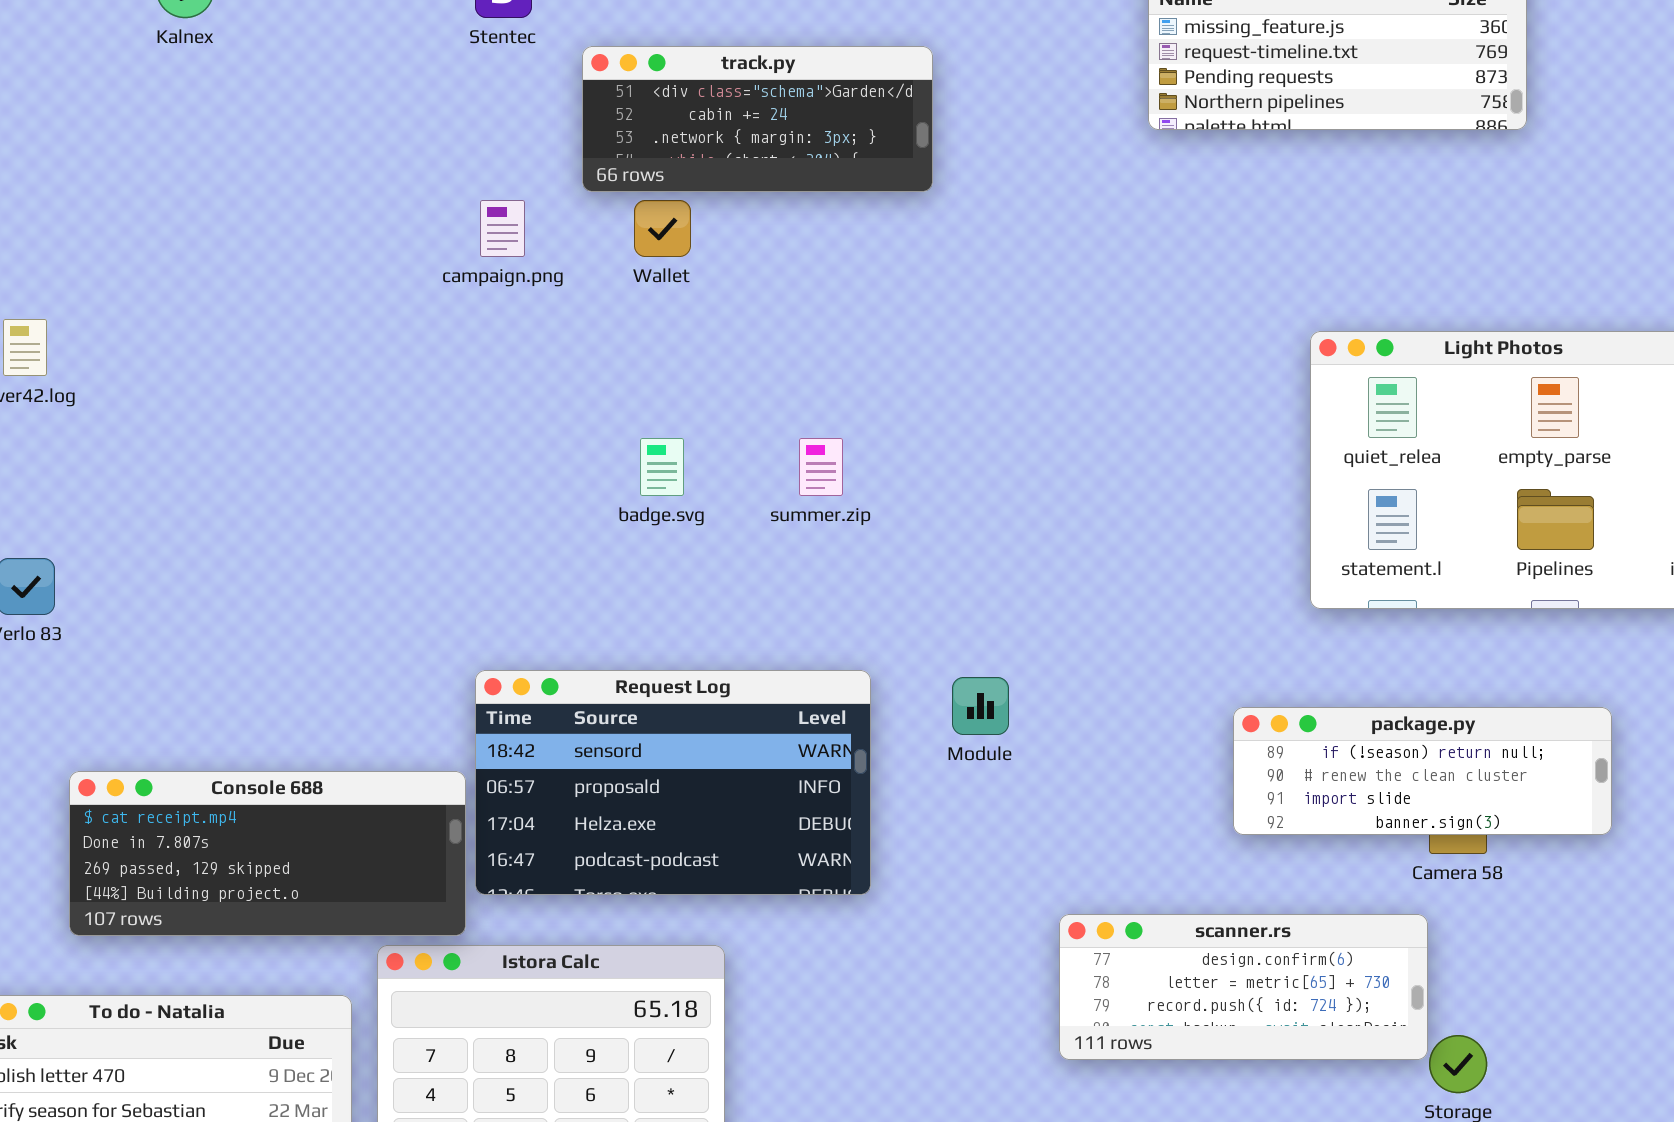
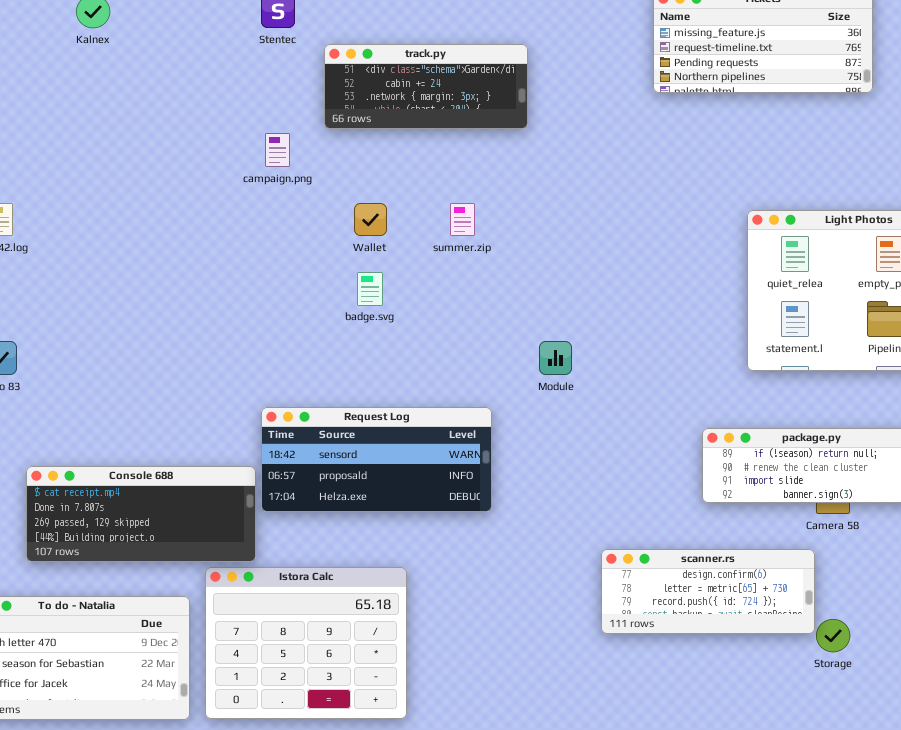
Wallet: [634,200,691,257] -> [354,203,387,236], moved
summer.zip: [799,438,843,496] -> [450,203,475,236], moved
Request Log: [475,670,871,895] -> [261,407,492,512], resized
Module: [952,677,1009,735] -> [539,341,572,375], moved

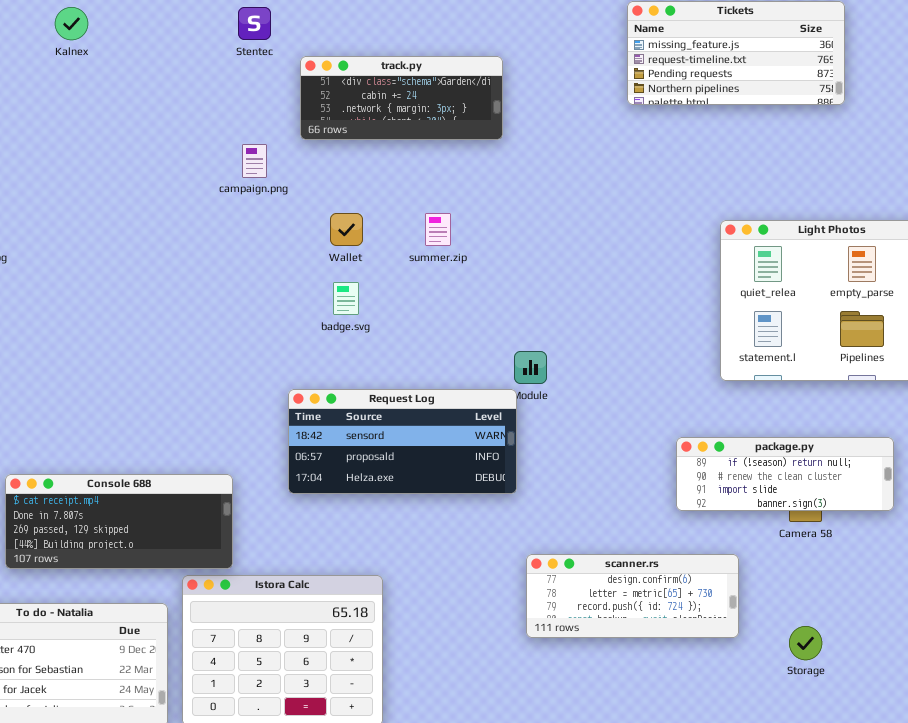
Request Log: [261,407,492,512] -> [288,389,517,494], moved
scanner.rs: [601,549,815,634] -> [526,554,739,638], moved

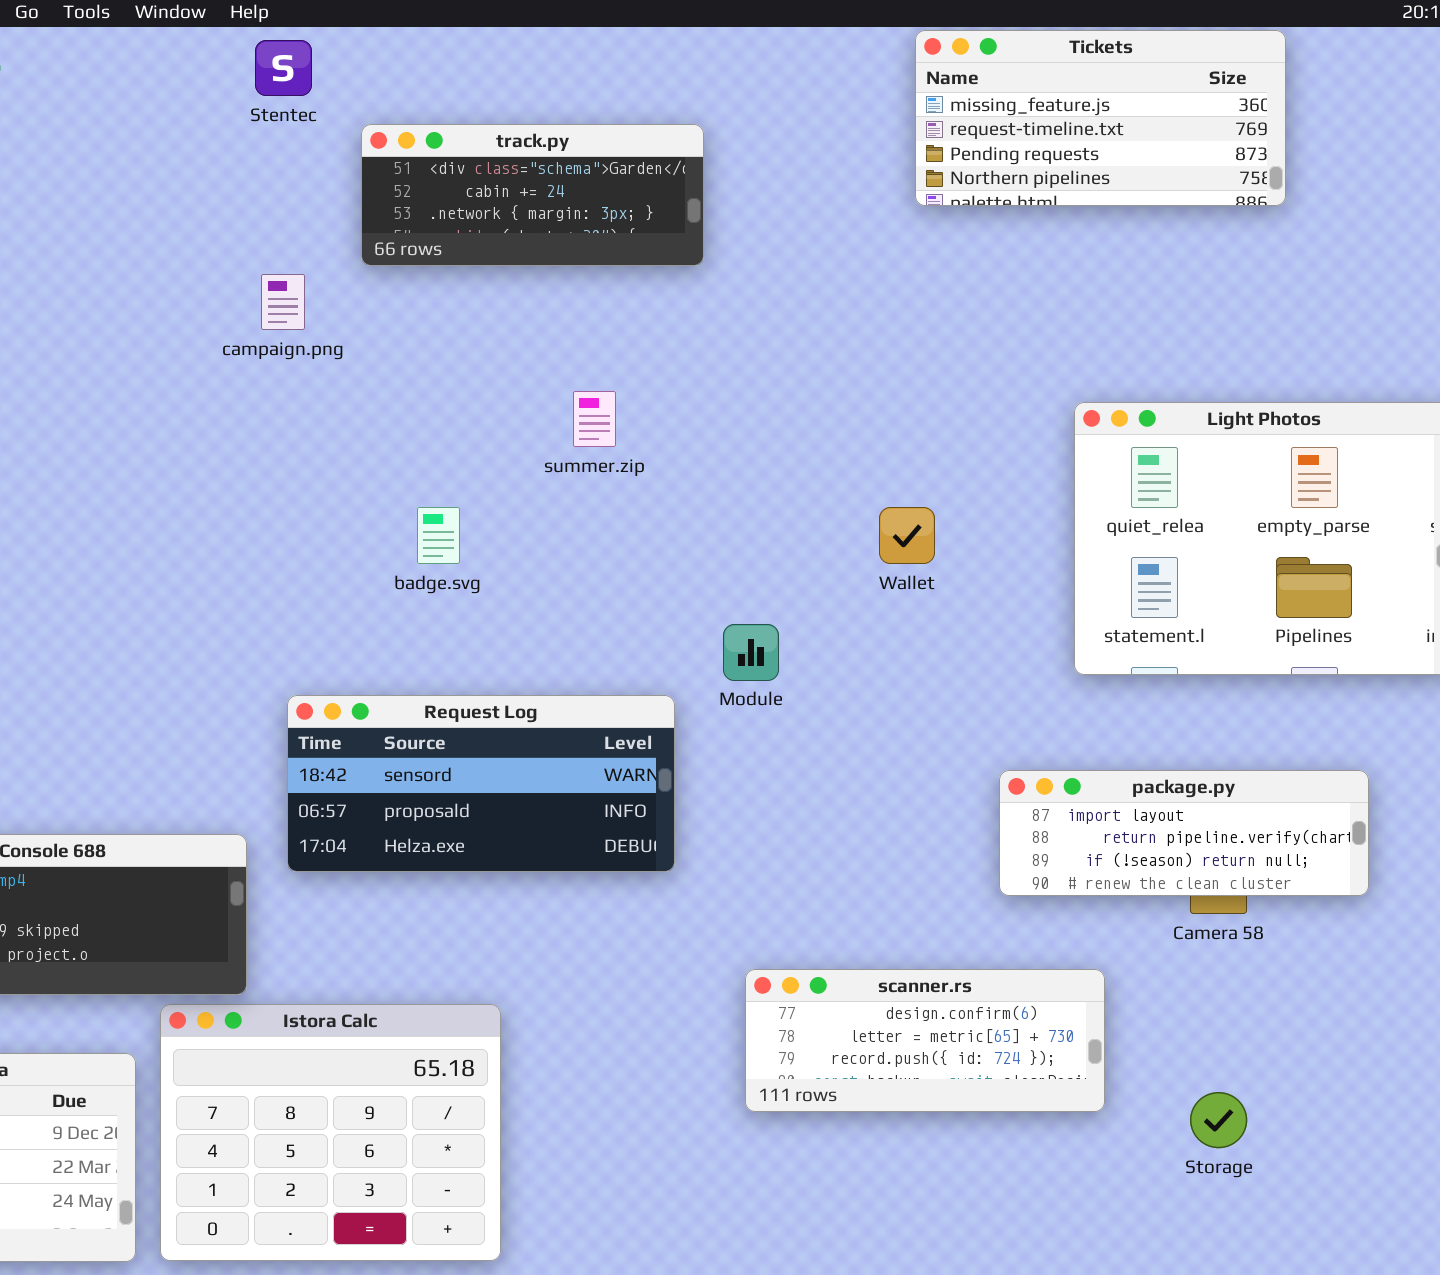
Wallet: [330,213,363,246] -> [879,507,935,564], moved
Request Log: [288,389,517,494] -> [287,695,675,872], moved
package.py: [676,437,894,511] -> [999,770,1369,896], scrolled up 2 rows

